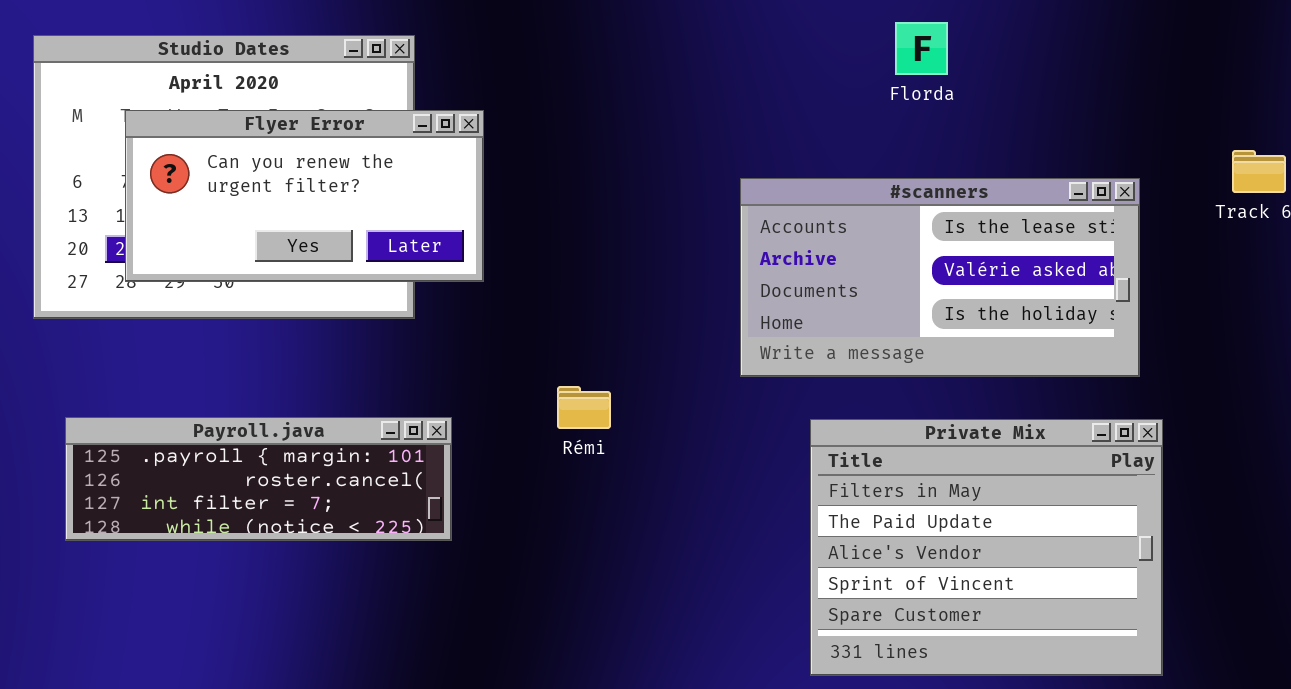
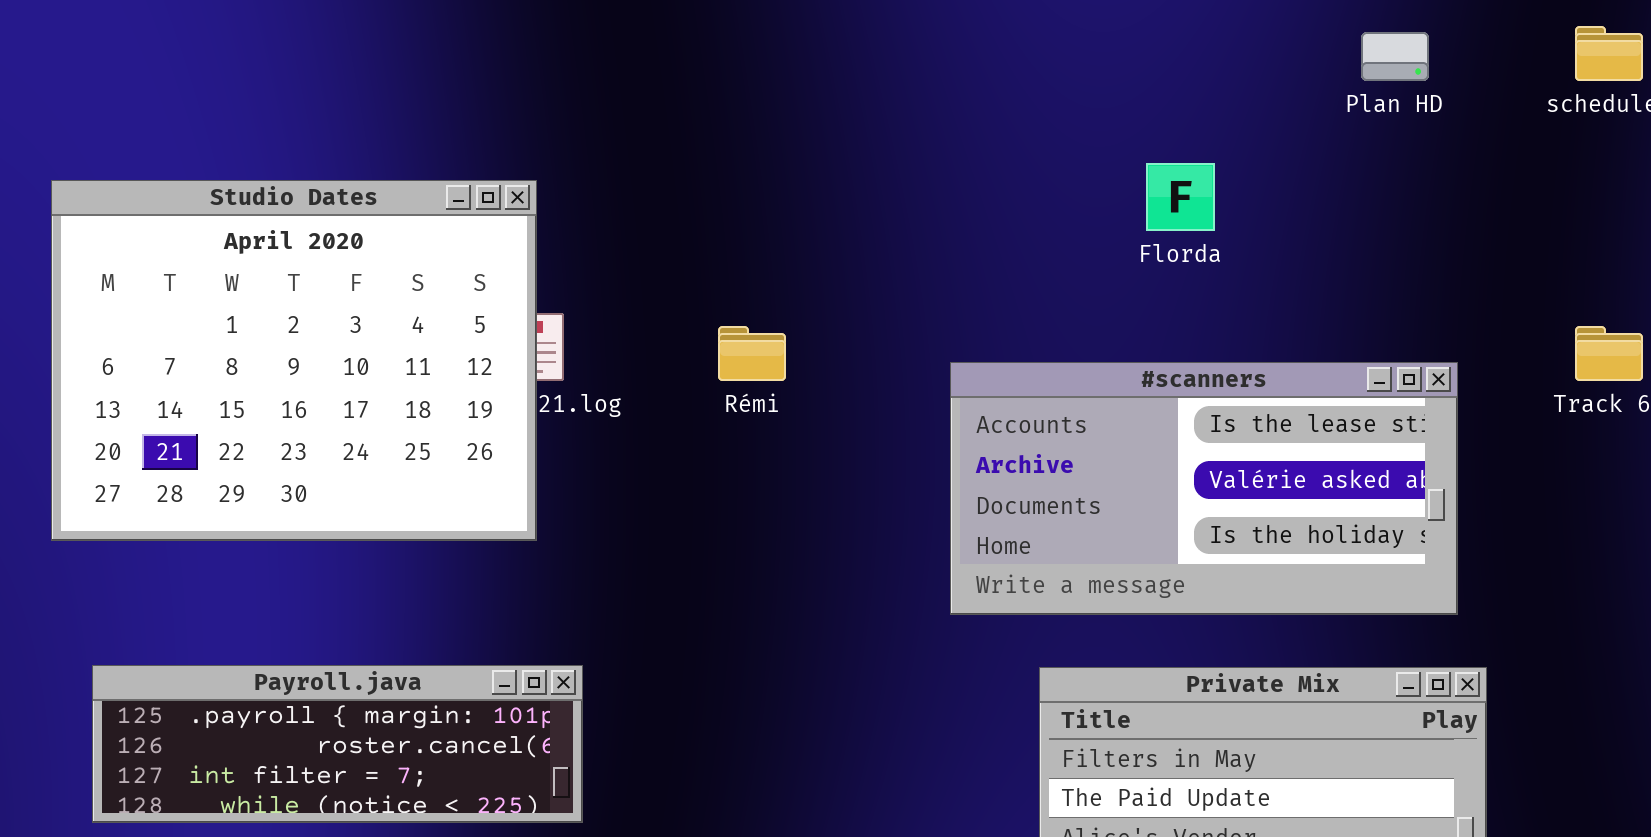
Flyer Error: [125,110,484,282] -> none, closed
Rémi: [557,386,611,429] -> [718,326,786,381], moved

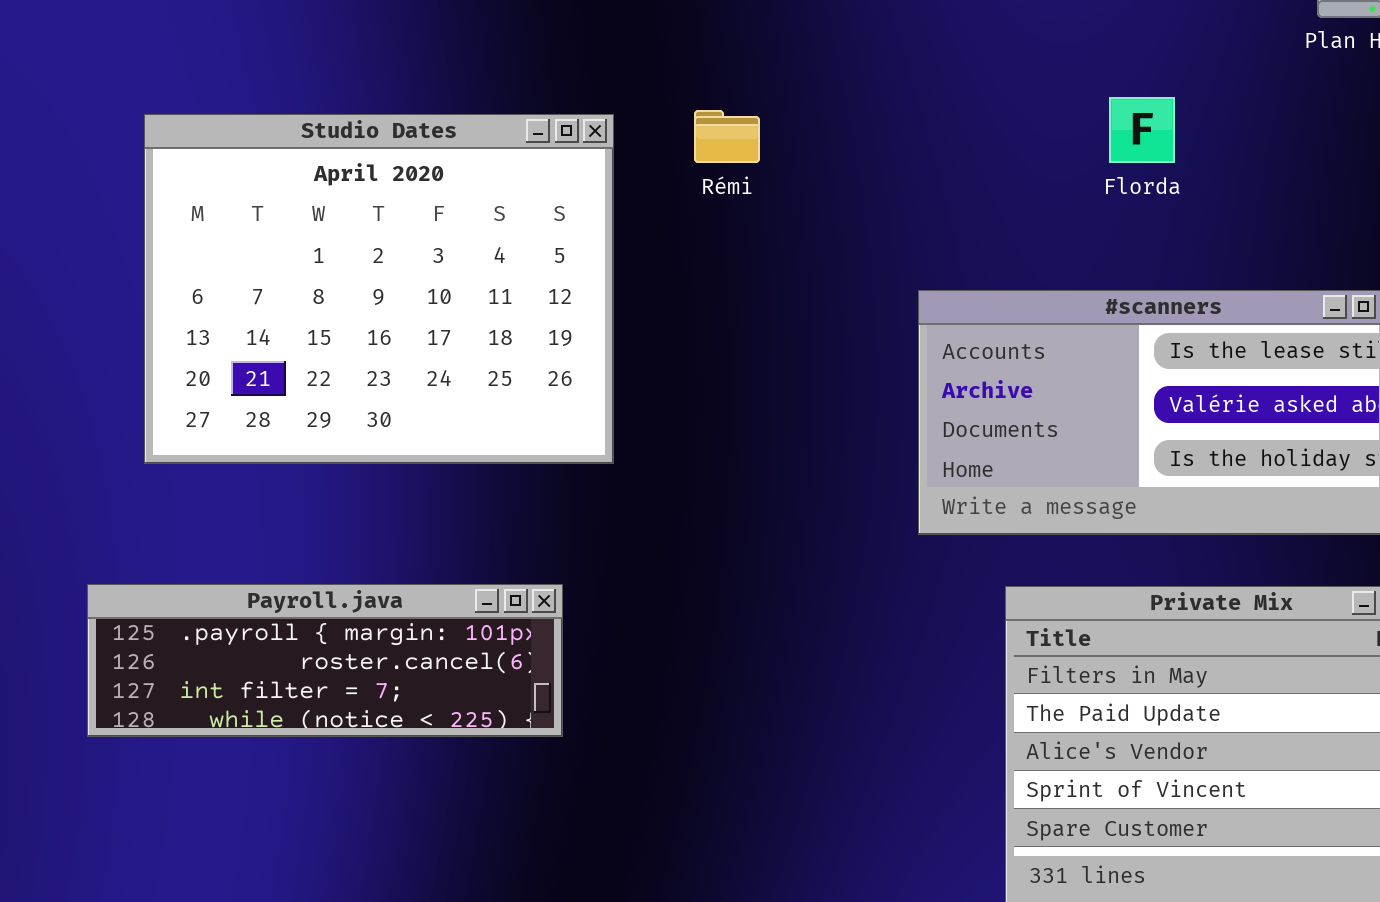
Studio Dates: [51,180,537,541] -> [144,114,614,464], moved
Rémi: [718,326,786,381] -> [694,110,760,163], moved

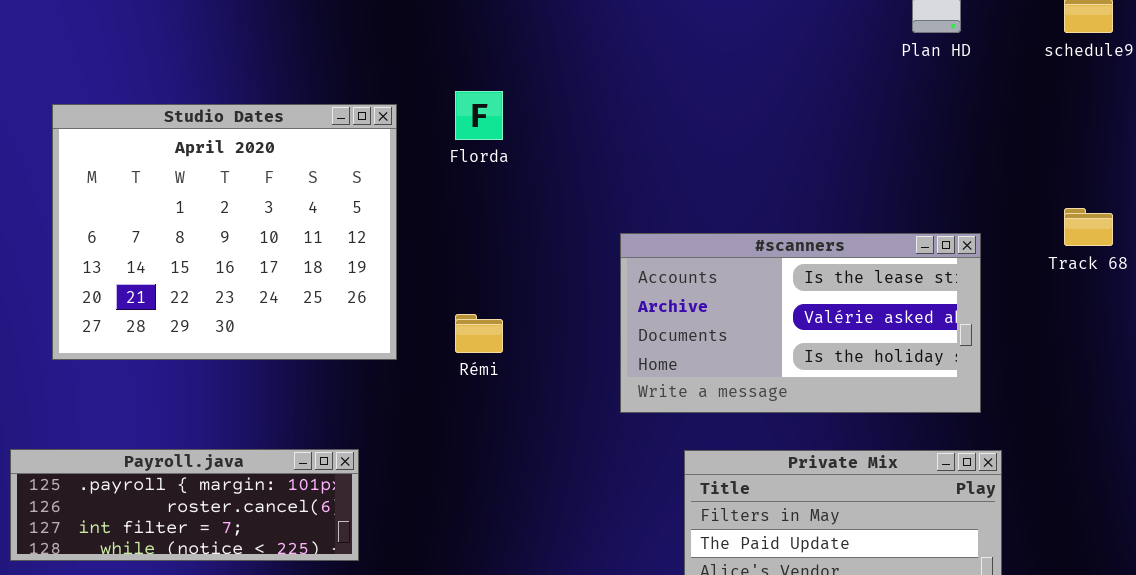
Florda: [1109,97,1175,163] -> [455,91,503,140], moved
Rémi: [694,110,760,163] -> [455,314,503,353], moved

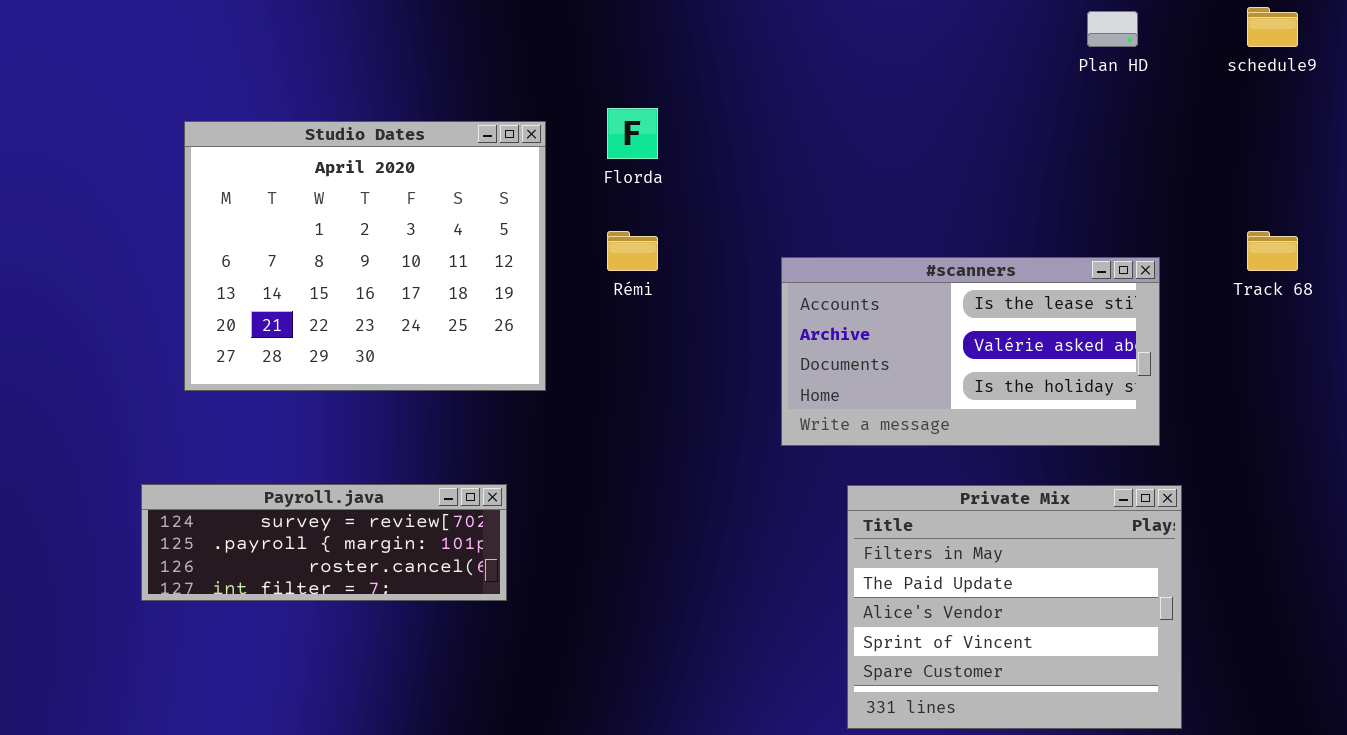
Rémi: [455,314,503,353] -> [607,231,658,271], moved
Payroll.java: [10,449,359,561] -> [141,484,507,601], scrolled up 1 row

